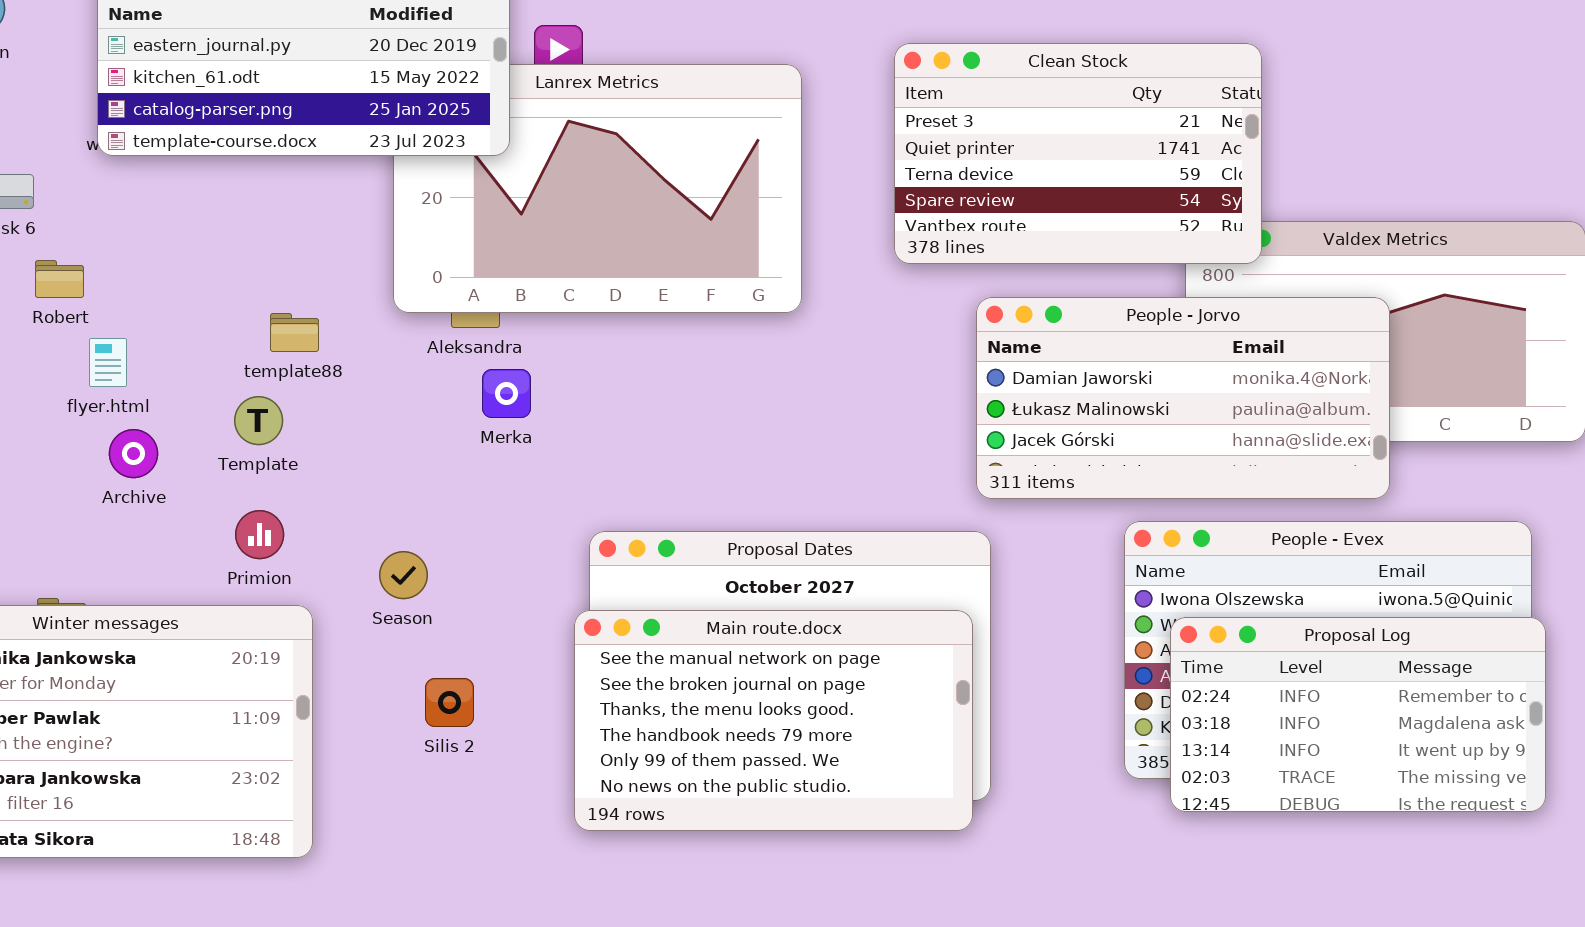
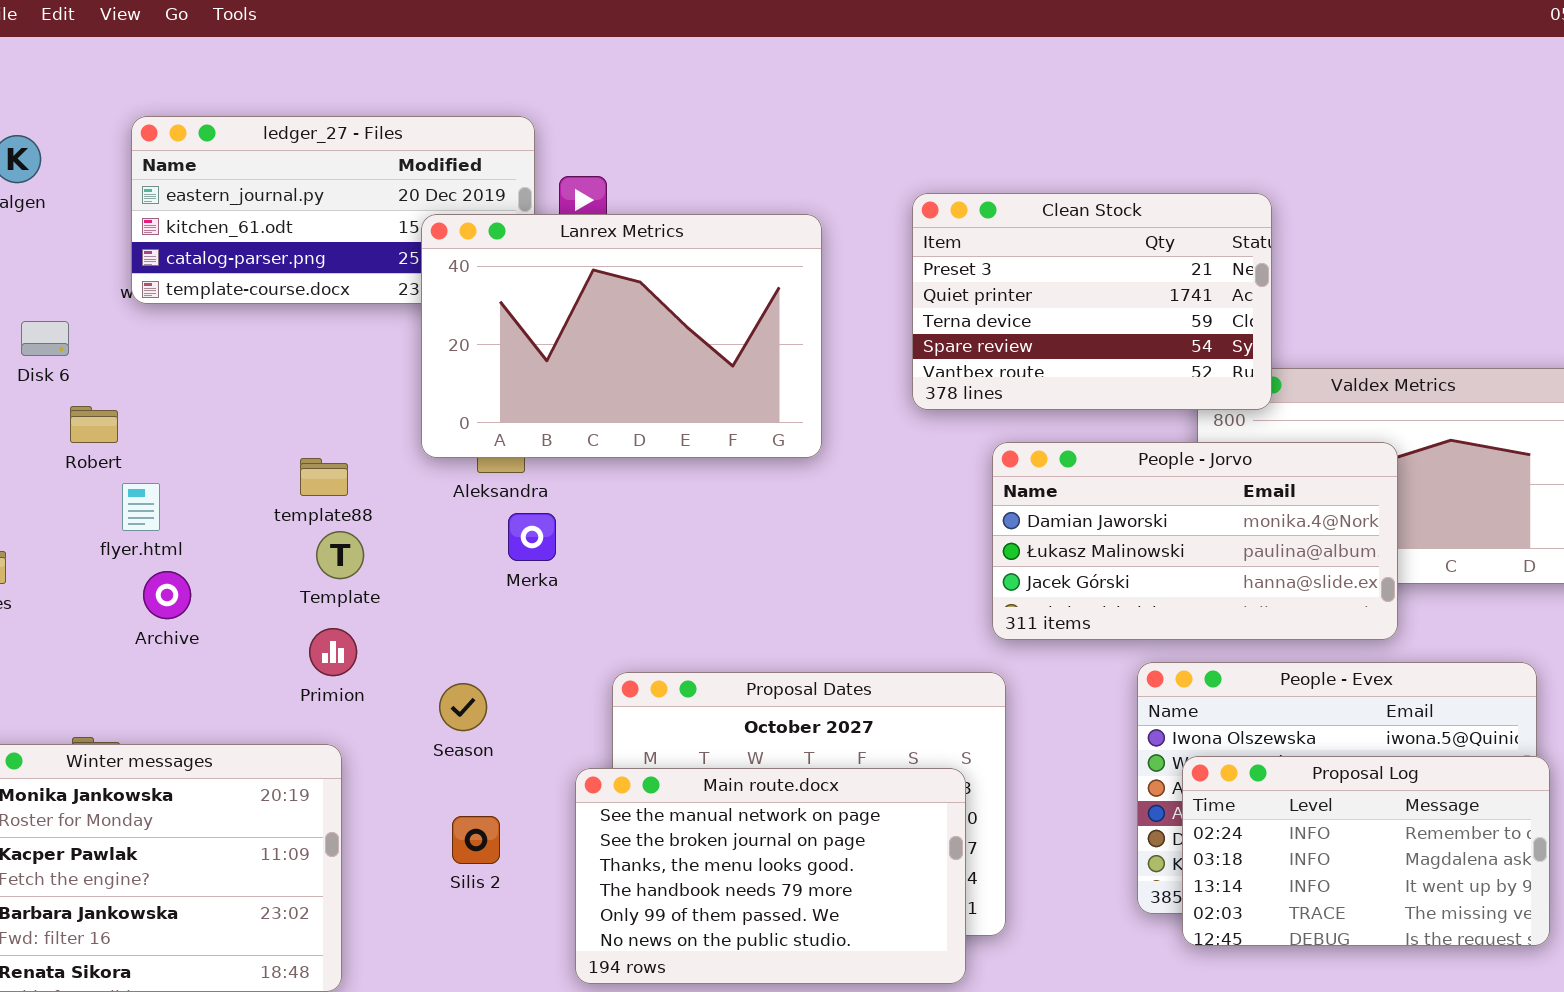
Lanrex Metrics: [393,64,802,313] -> [421,214,822,458], raised
Template: [234,396,283,445] -> [316,531,364,579], moved
Primion: [235,510,284,559] -> [309,628,357,676], moved
Season: [379,551,428,599] -> [439,683,487,731], moved
Main route.docx: [574,610,973,831] -> [575,768,966,984], moved

